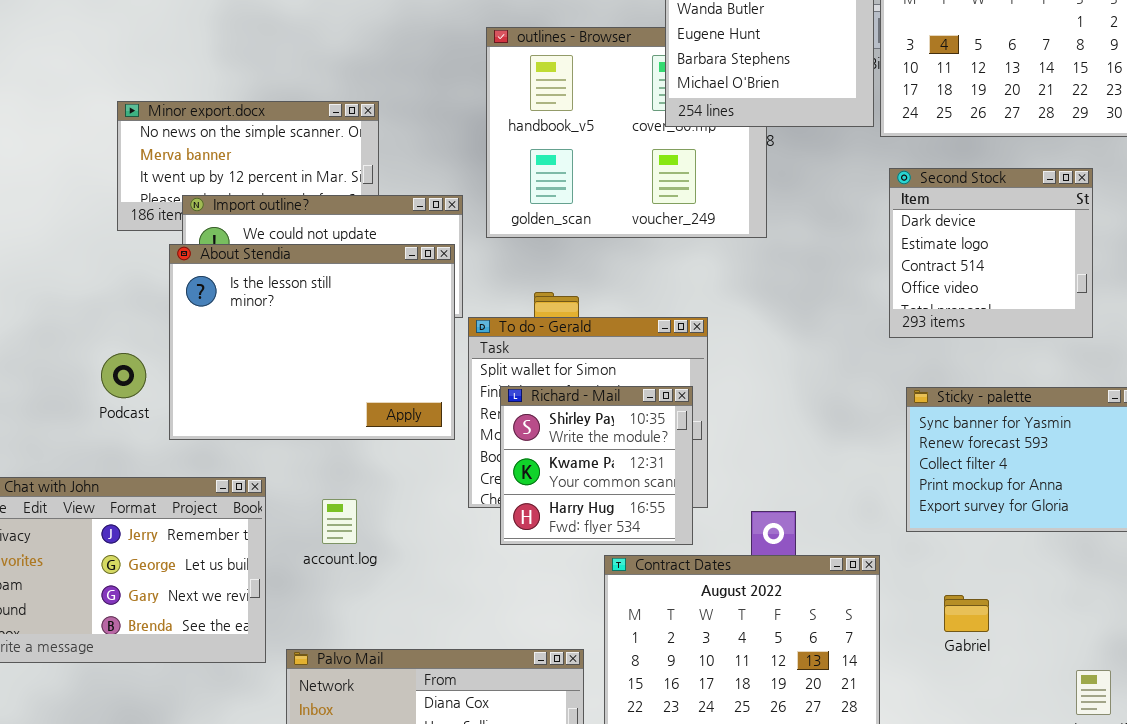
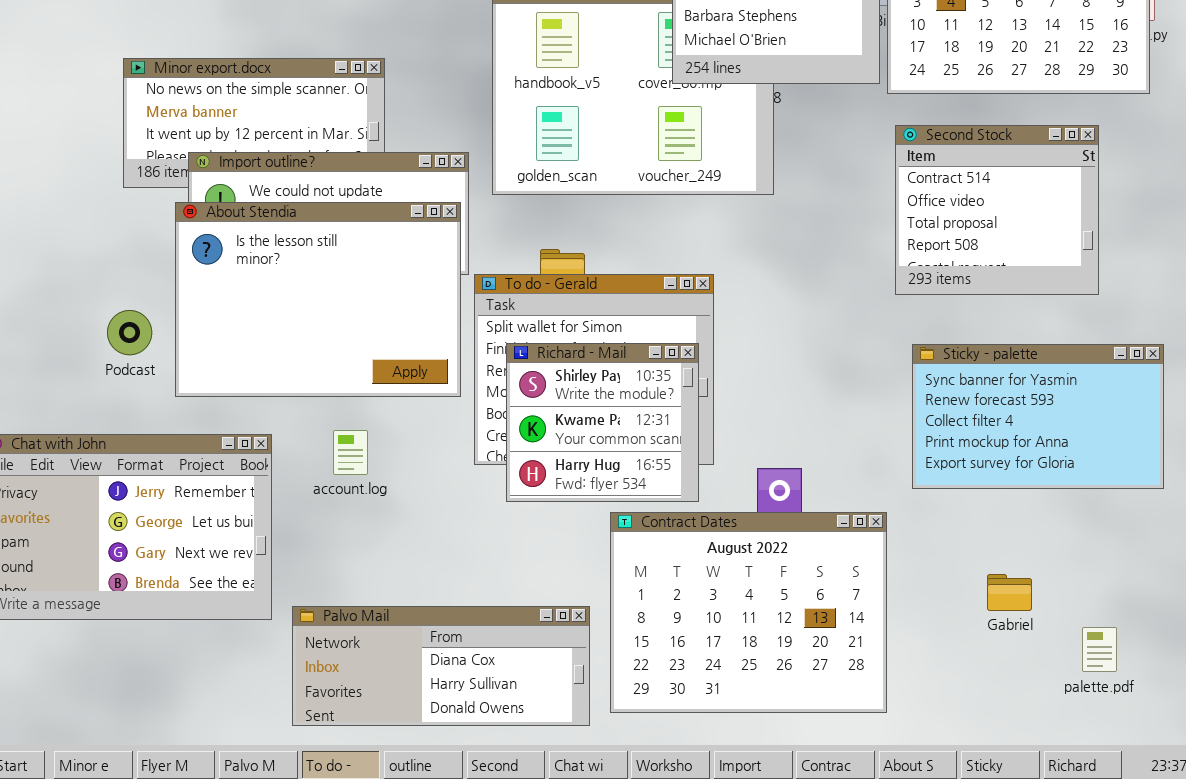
Second Stock: [889,168,1093,338] -> [895,125,1099,295], scrolled down 2 rows
account.log: [322,499,357,544] -> [333,430,368,475], moved
Gabriel: [944,595,989,632] -> [987,574,1032,611], moved

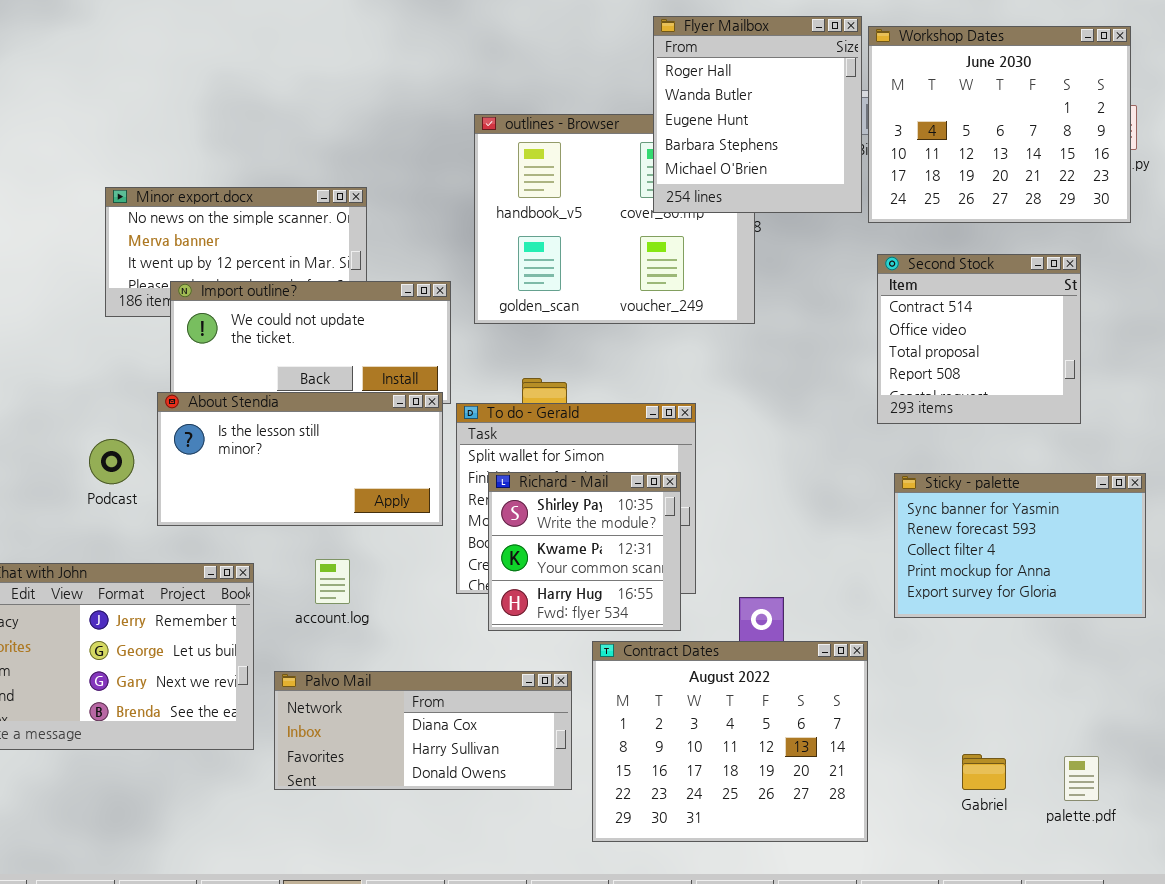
About Stendia: [175,202,461,397] -> [157,392,443,526], resized
Gabriel: [987,574,1032,611] -> [962,754,1006,790], moved
Palvo Mail: [292,606,590,726] -> [274,671,572,790], moved

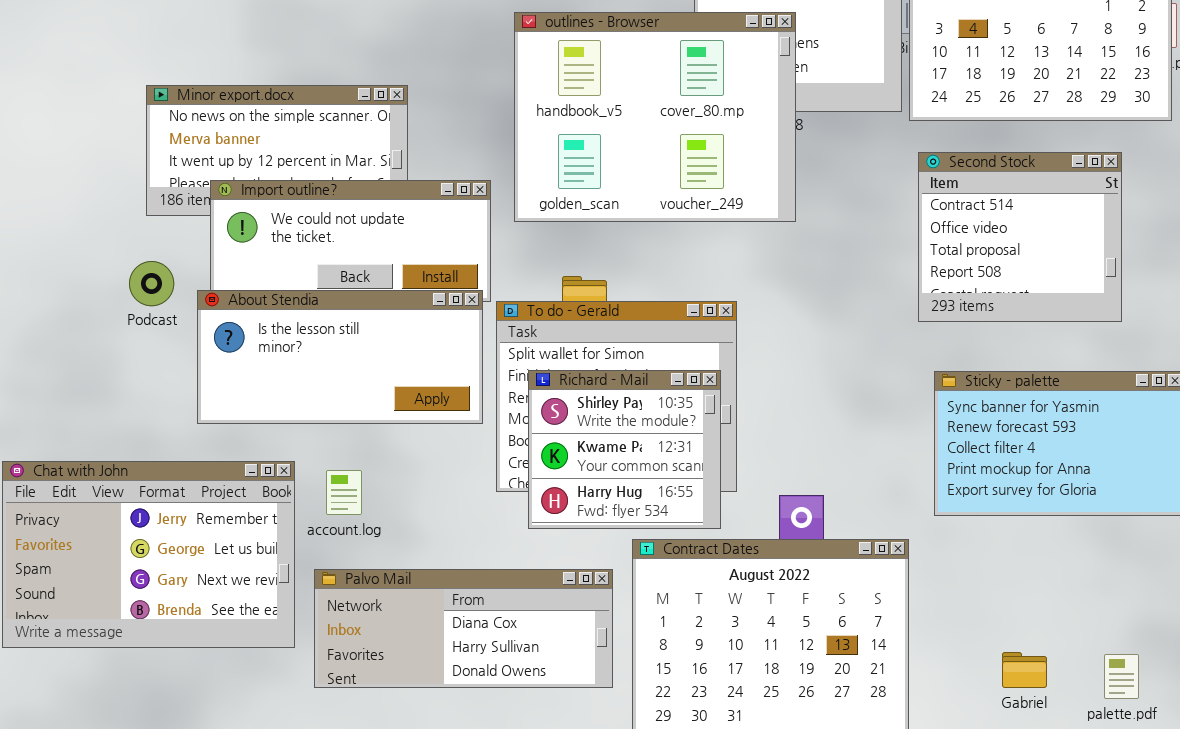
outlines - Browser: [474,114,755,324] -> [514,12,796,222], raised
Podcast: [89,439,134,484] -> [129,261,174,306], moved
account.log: [315,559,350,604] -> [326,470,362,515], moved

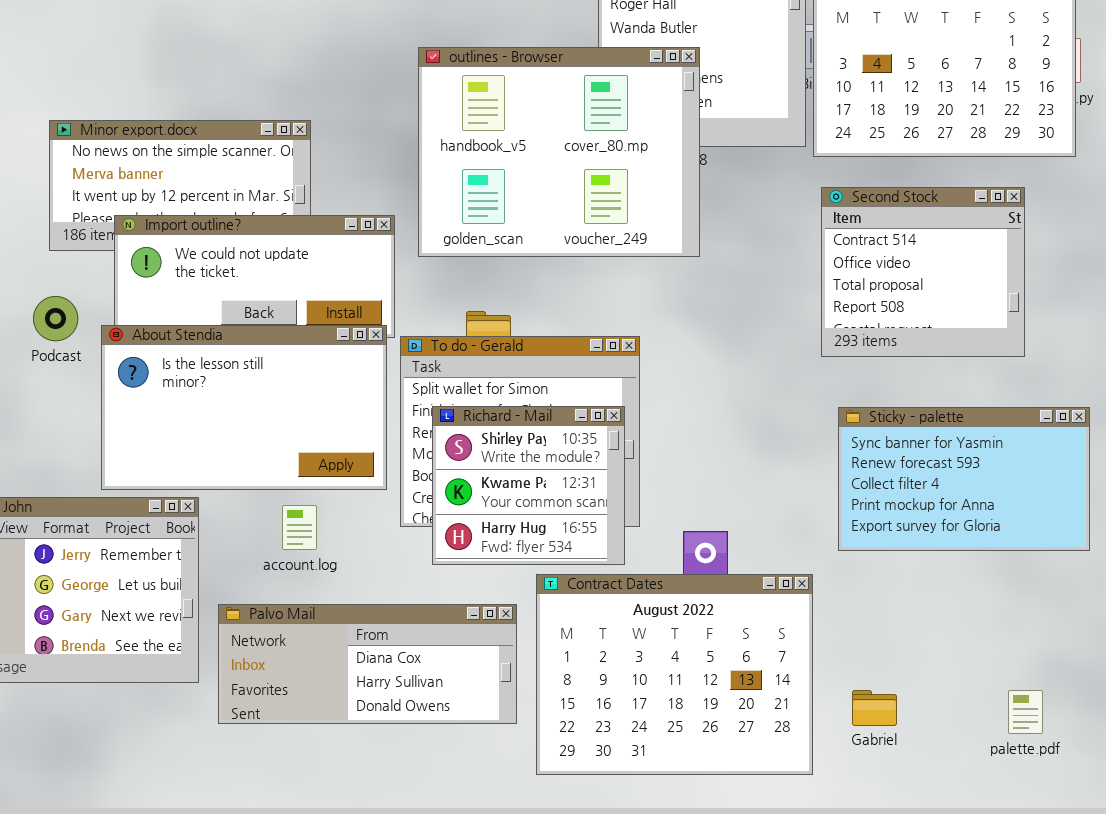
About Stendia: [197,290,483,424] -> [101,325,387,490], resized
account.log: [326,470,362,515] -> [282,505,317,550], moved
Gabriel: [1002,652,1047,688] -> [852,690,897,726], moved

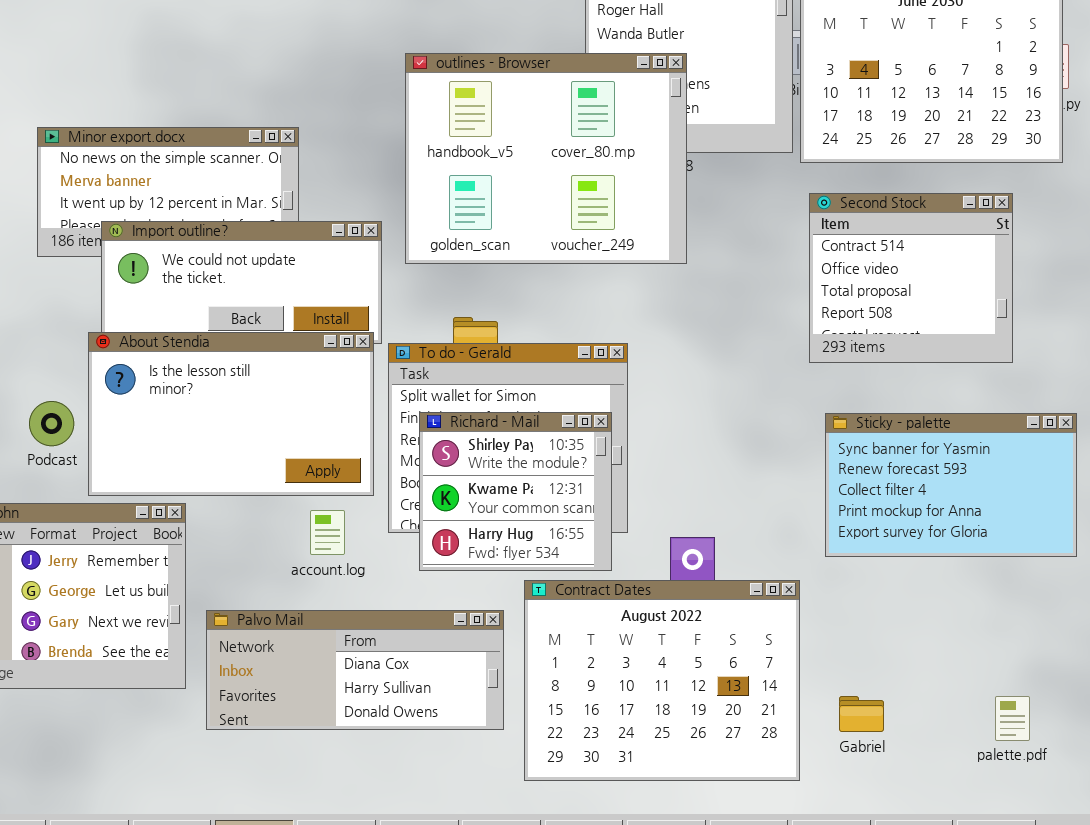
Podcast: [33,296,78,341] -> [29,401,74,446], moved
account.log: [282,505,317,550] -> [310,510,345,555], moved

